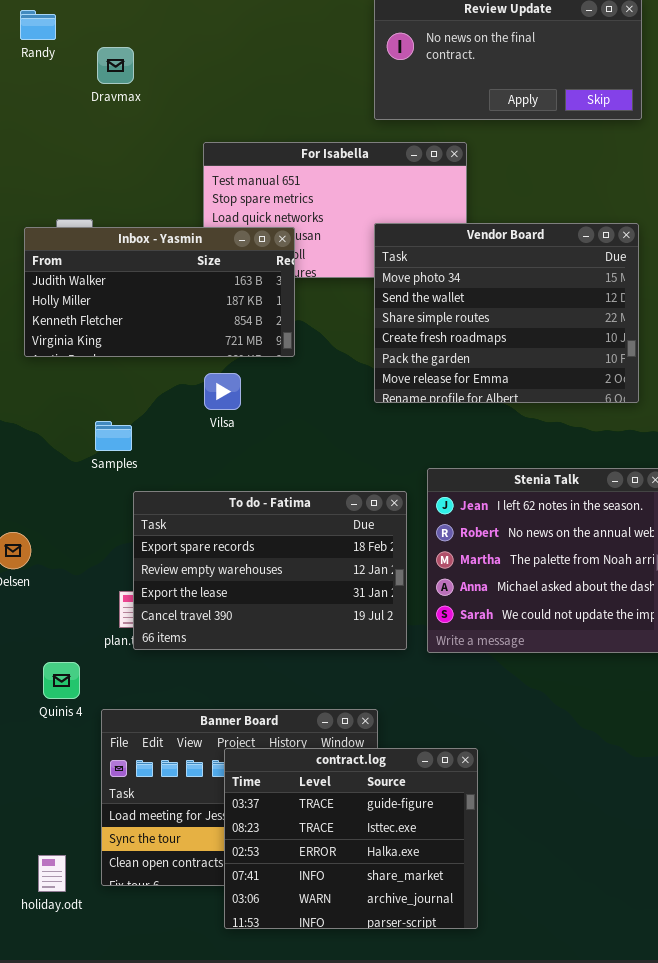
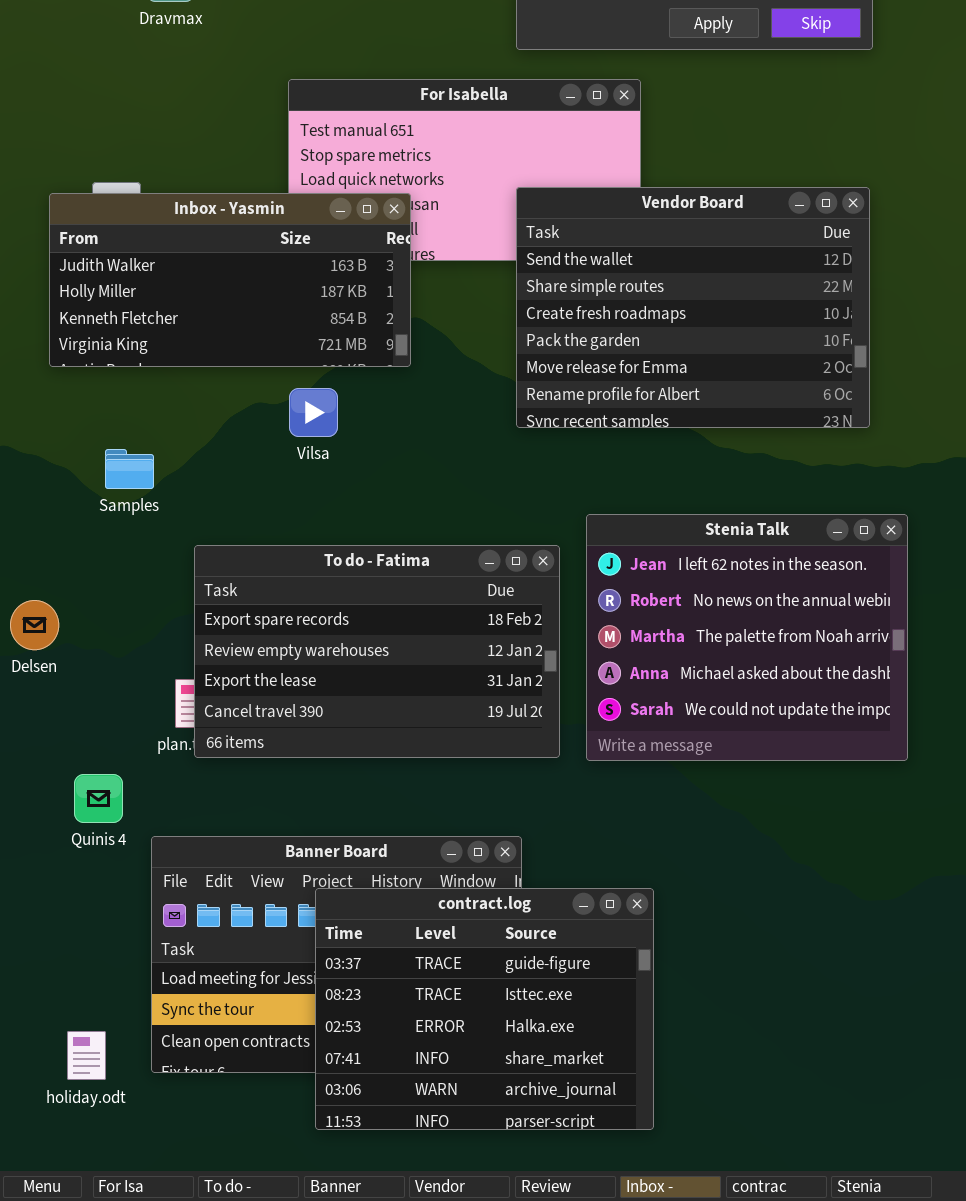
Vendor Board: [374,223,639,403] -> [516,187,870,428], scrolled down 1 row
Samples: [95,421,132,451] -> [105,449,154,489], moved

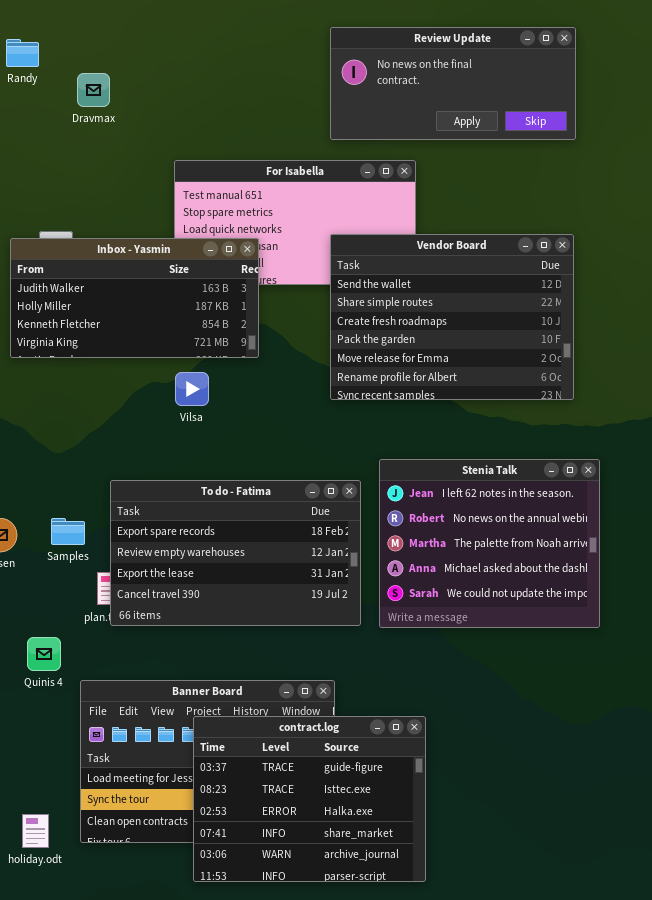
Samples: [105,449,154,489] -> [51,518,85,545], moved

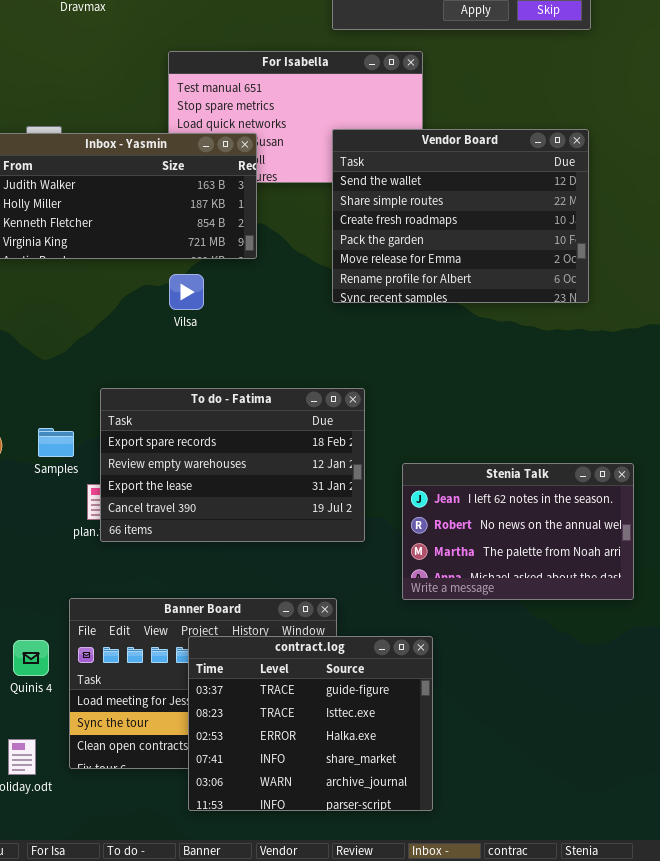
Stenia Talk: [379,459,600,628] -> [402,463,634,600], moved, resized
Quinis 4: [27,637,61,671] -> [13,640,49,676], moved

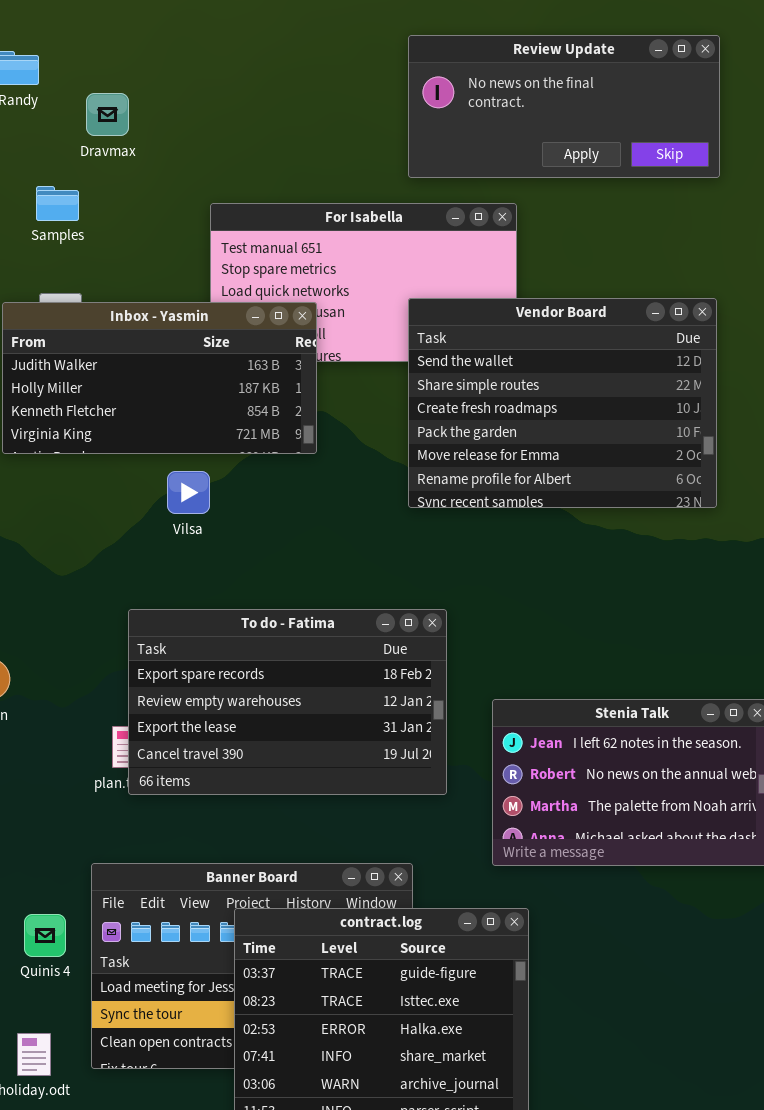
Vilsa: [169,274,204,310] -> [167,471,210,514], moved
Samples: [38,428,74,457] -> [36,186,79,221], moved

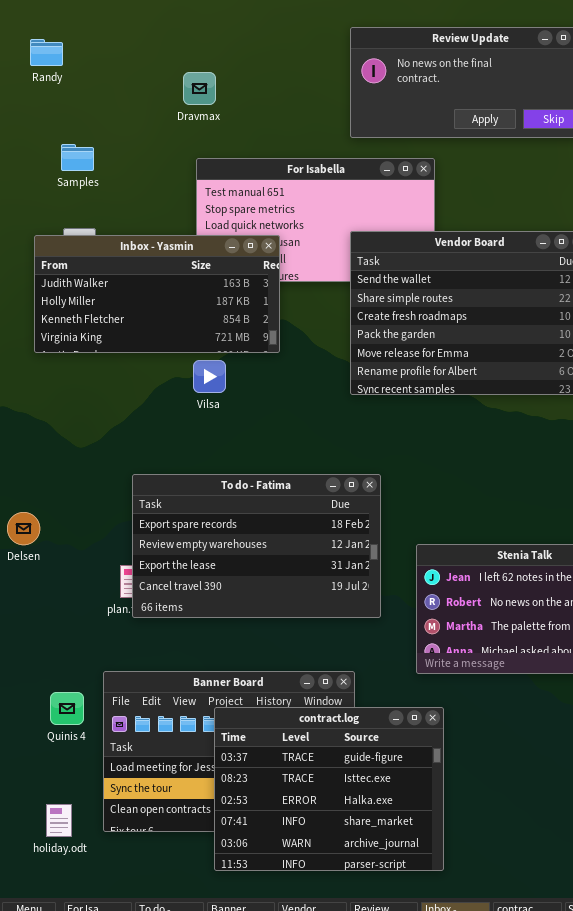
Dravmax: [86,93,129,136] -> [183,72,216,105], moved
Vilsa: [167,471,210,514] -> [193,360,226,393], moved
Quinis 4: [24,914,66,957] -> [50,692,84,725], moved

